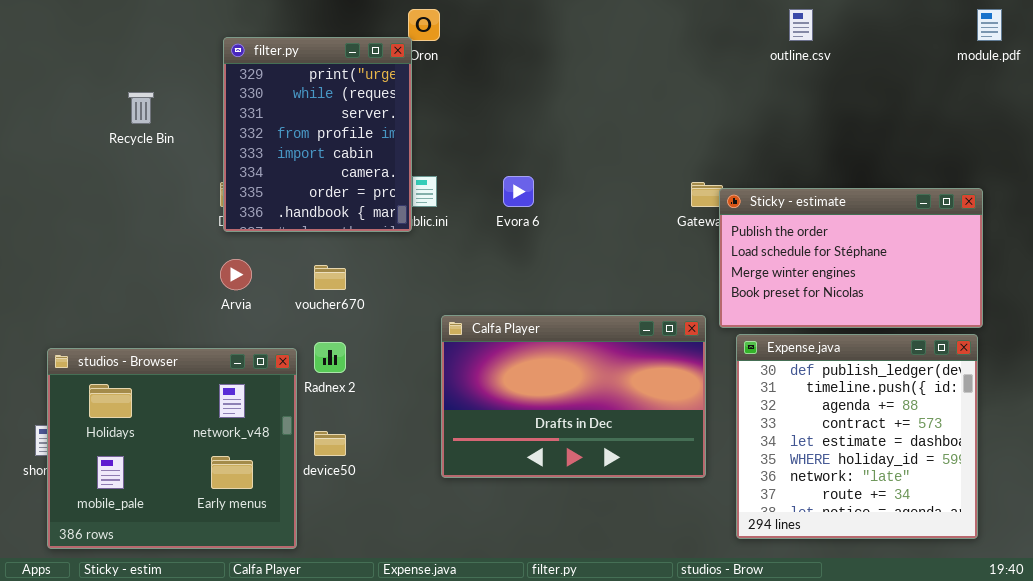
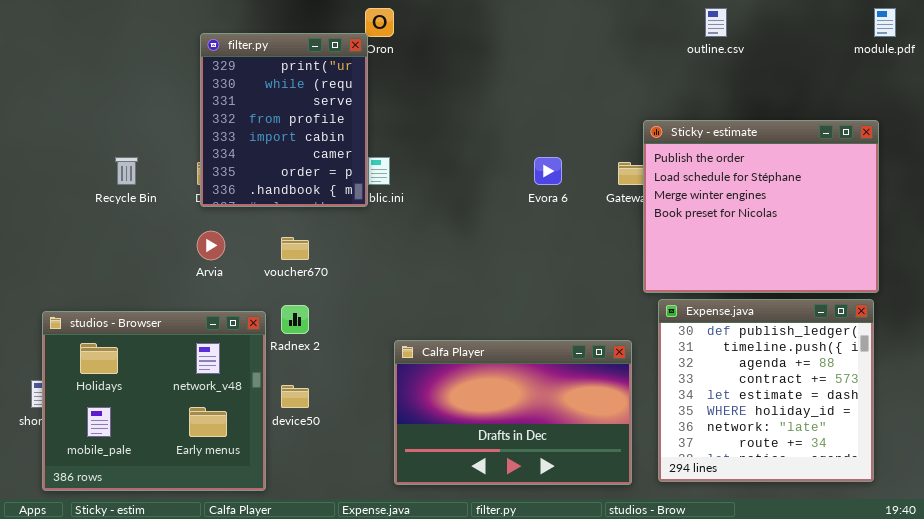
Recycle Bin: [128,92,154,124] -> [115,157,138,185], moved
Evora 6: [503,176,534,207] -> [534,157,562,185], moved
Sticky - estimate: [719,188,983,328] -> [643,120,879,293], resized
Calfa Player: [441,315,706,478] -> [394,340,632,485], moved

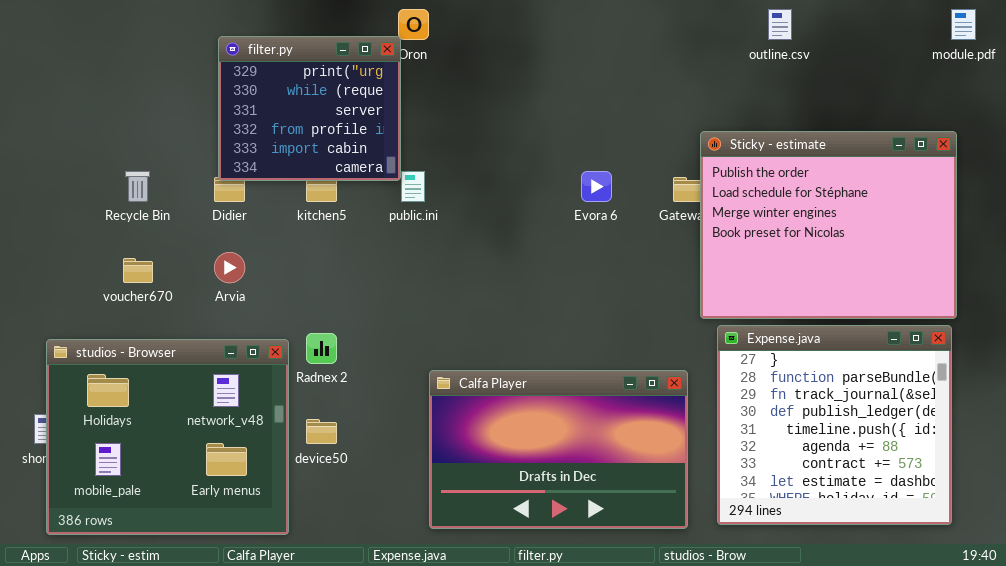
filter.py: [200,33,368,207] -> [218,36,401,181], resized
voucher670: [281,237,309,260] -> [123,258,153,283], moved
Expense.java: [658,299,874,482] -> [717,325,952,525], scrolled up 3 rows

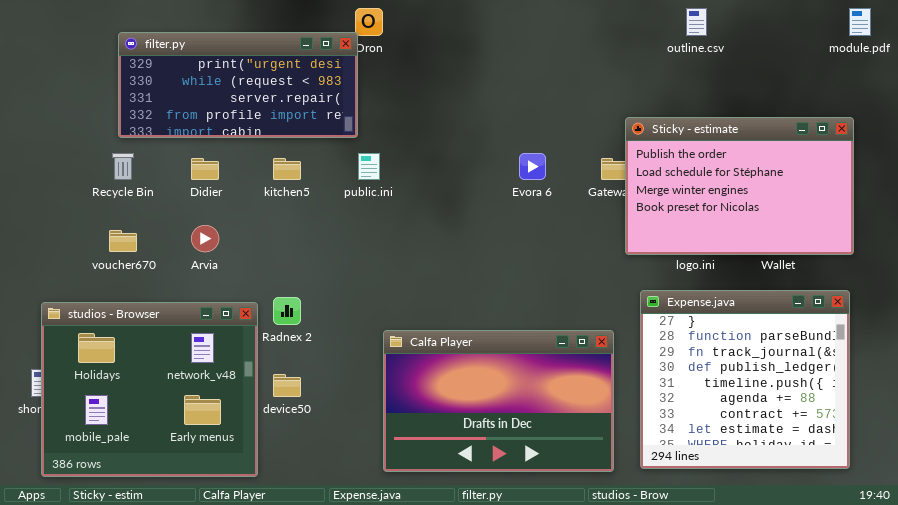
filter.py: [218,36,401,181] -> [118,32,358,138], resized
Sticky - estimate: [700,131,957,319] -> [625,117,854,255], resized

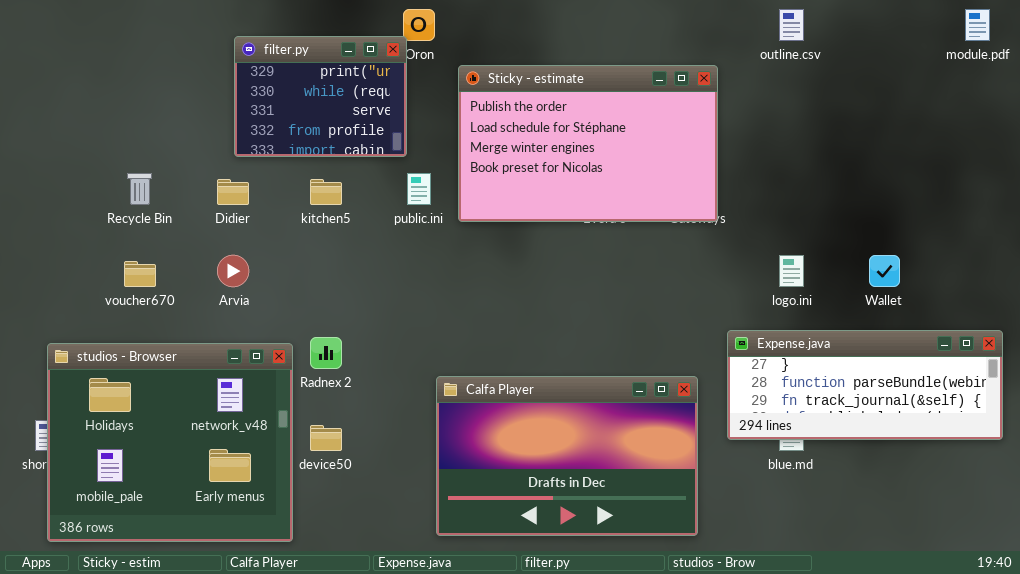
filter.py: [118,32,358,138] -> [234,36,407,157], resized
Sticky - estimate: [625,117,854,255] -> [458,65,718,222], moved
Expense.java: [640,290,850,469] -> [727,330,1003,440], resized

